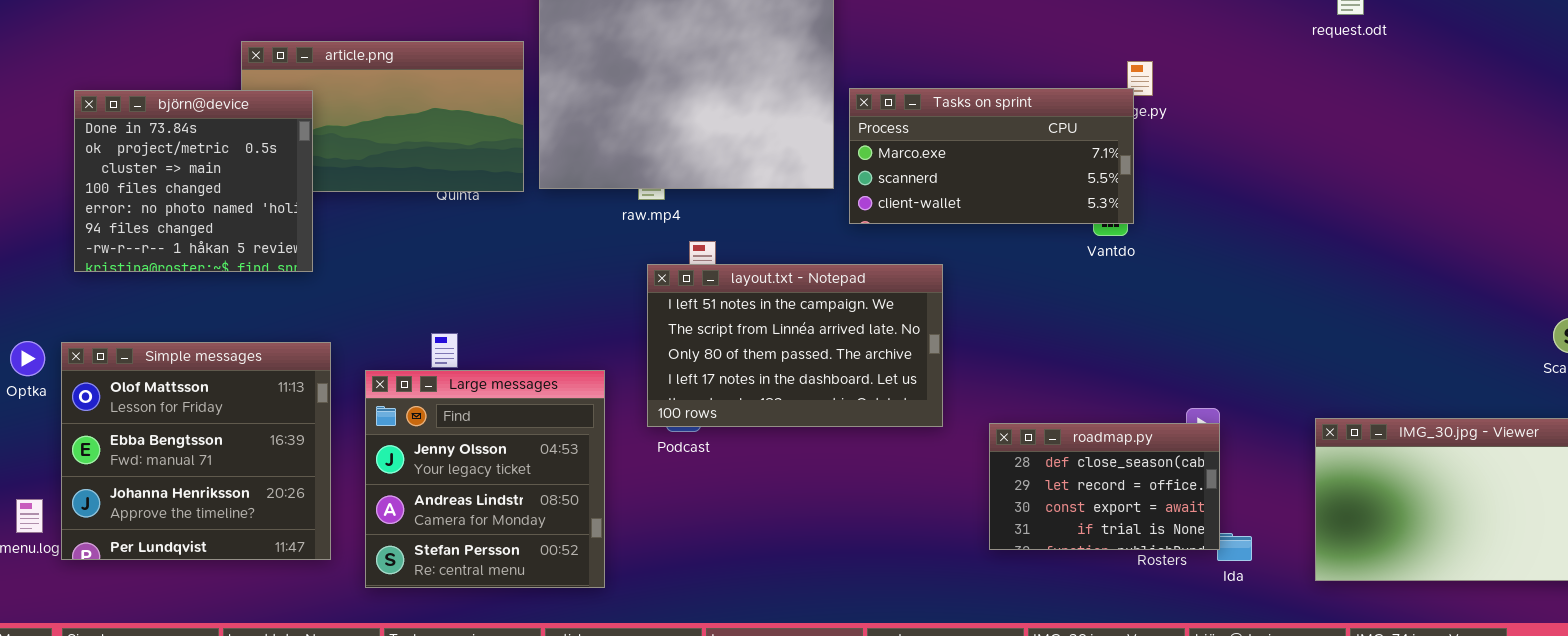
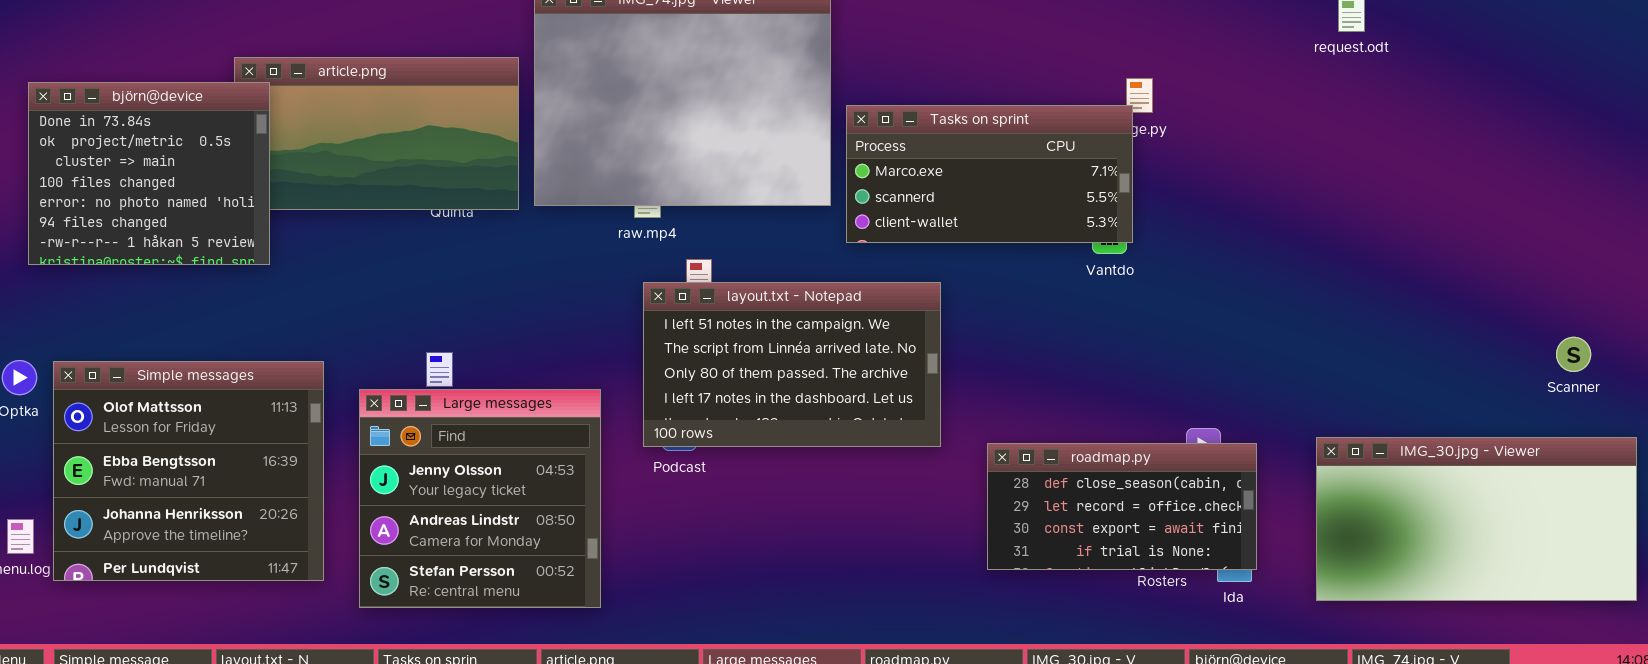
björn@device: [74,90,313,272] -> [28,82,270,265], moved
roadmap.py: [989,423,1220,550] -> [987,443,1257,570], resized

